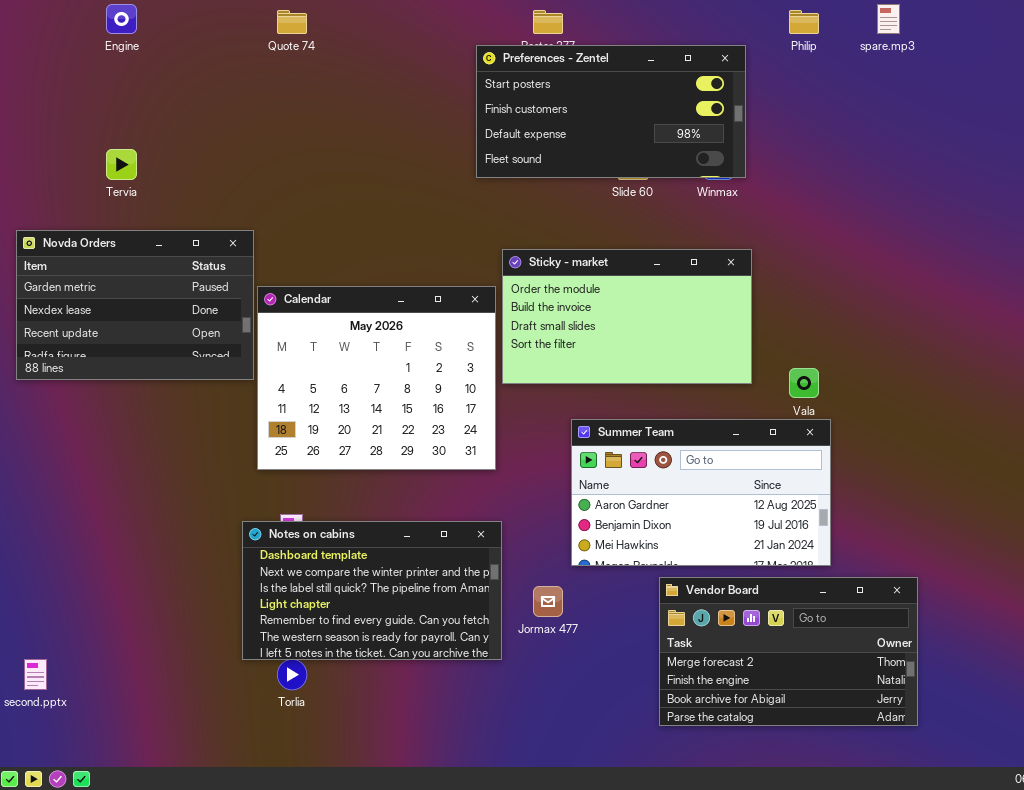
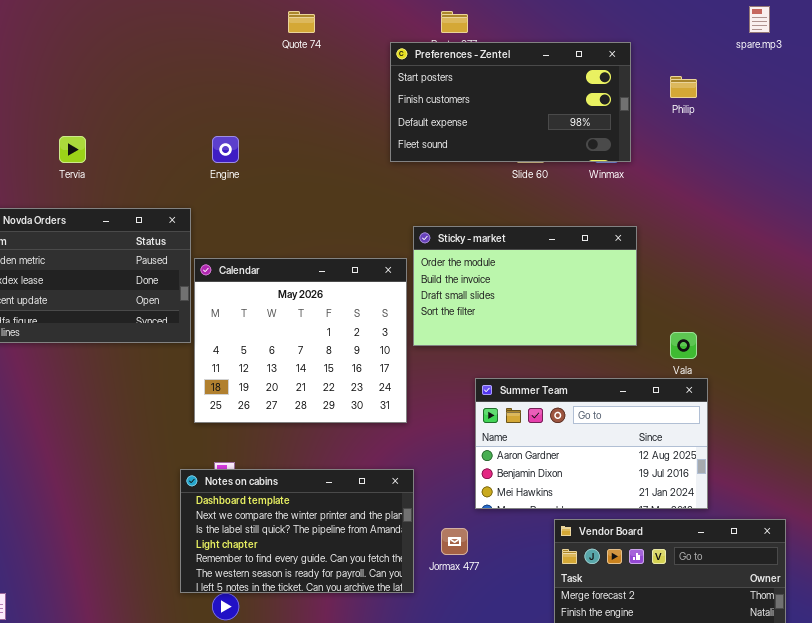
Engine: [106,4,137,34] -> [212,136,239,163], moved
Quote 74: [277,10,307,34] -> [288,11,315,33], moved
Philip: [789,10,819,34] -> [670,76,697,98], moved

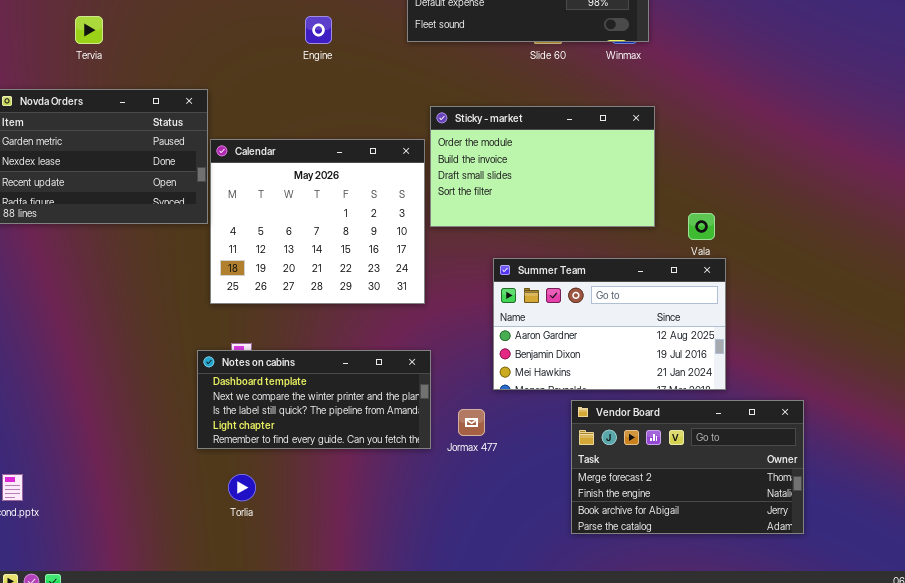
Engine: [212,136,239,163] -> [305,16,332,44], moved
Notes on cabins: [180,469,414,593] -> [197,350,431,449], resized

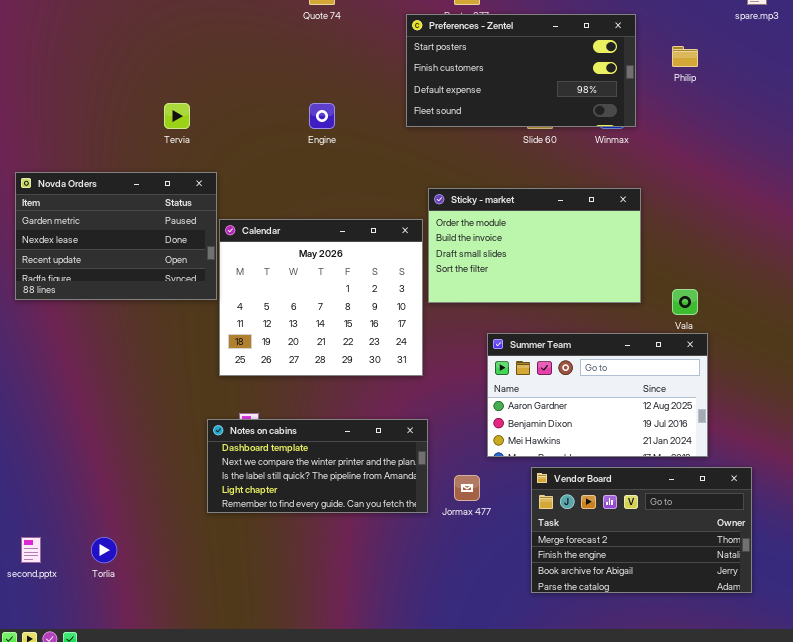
Tervia: [75,16,103,44] -> [164,103,190,129], moved
Vendor Board: [571,400,804,534] -> [531,467,752,593], moved
Torlia: [228,474,256,501] -> [91,537,117,563], moved

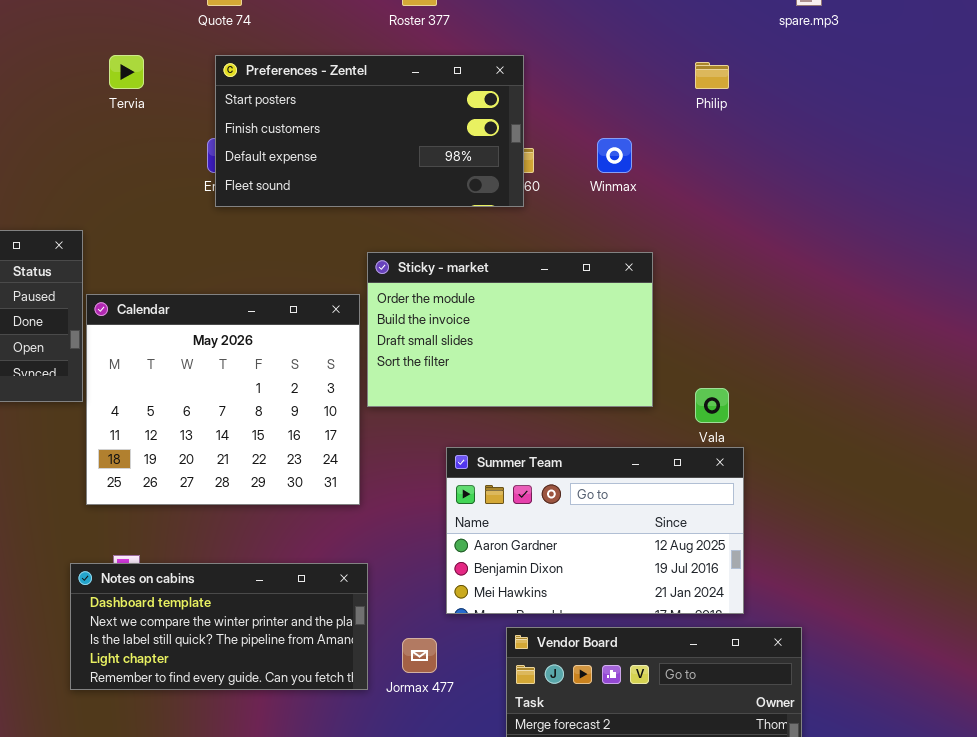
Preferences - Zentel: [406,14,636,127] -> [215,55,524,207], moved
Tervia: [164,103,190,129] -> [109,55,144,89], moved

